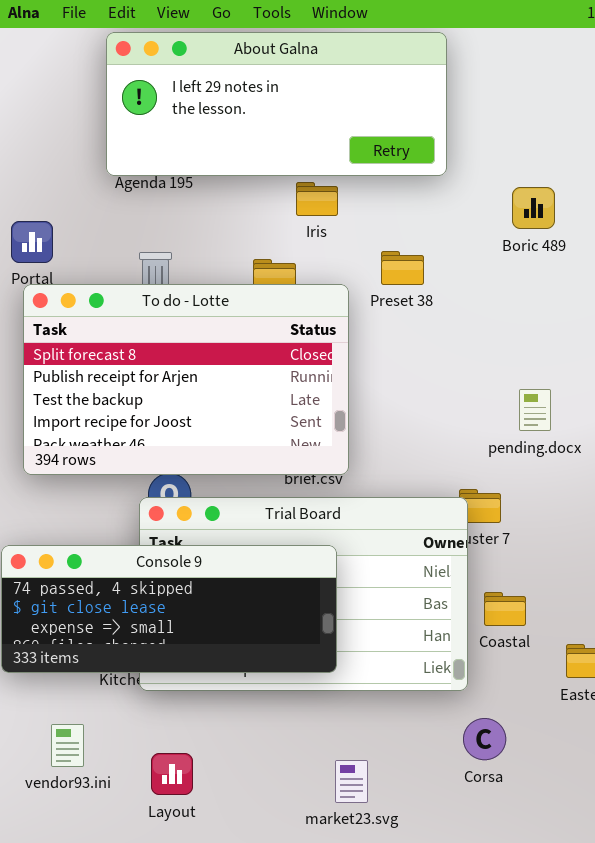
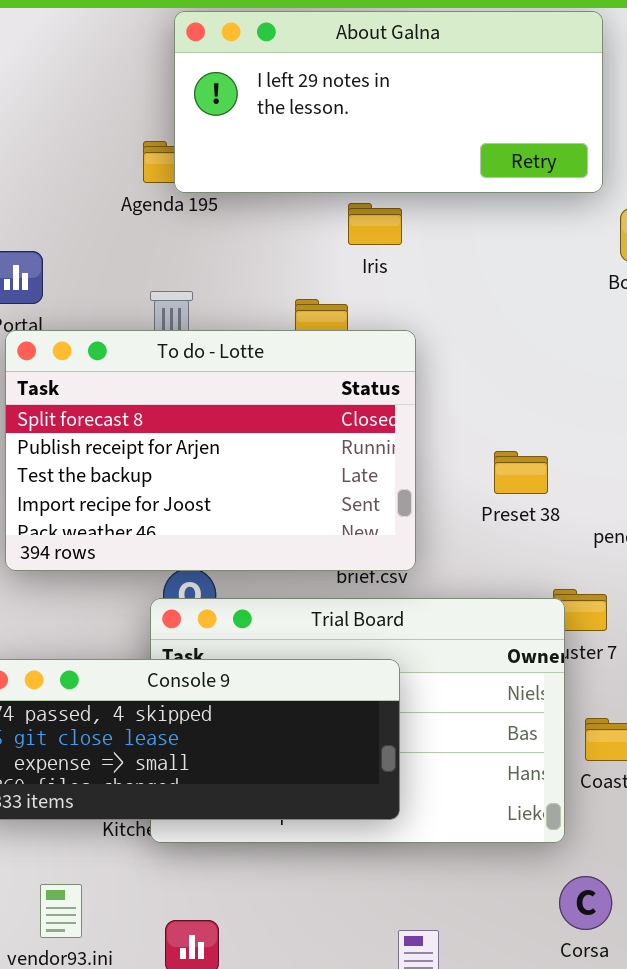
About Galna: [106,32,447,176] -> [174,11,603,193], moved
Preset 38: [381,251,424,285] -> [494,451,548,494], moved

